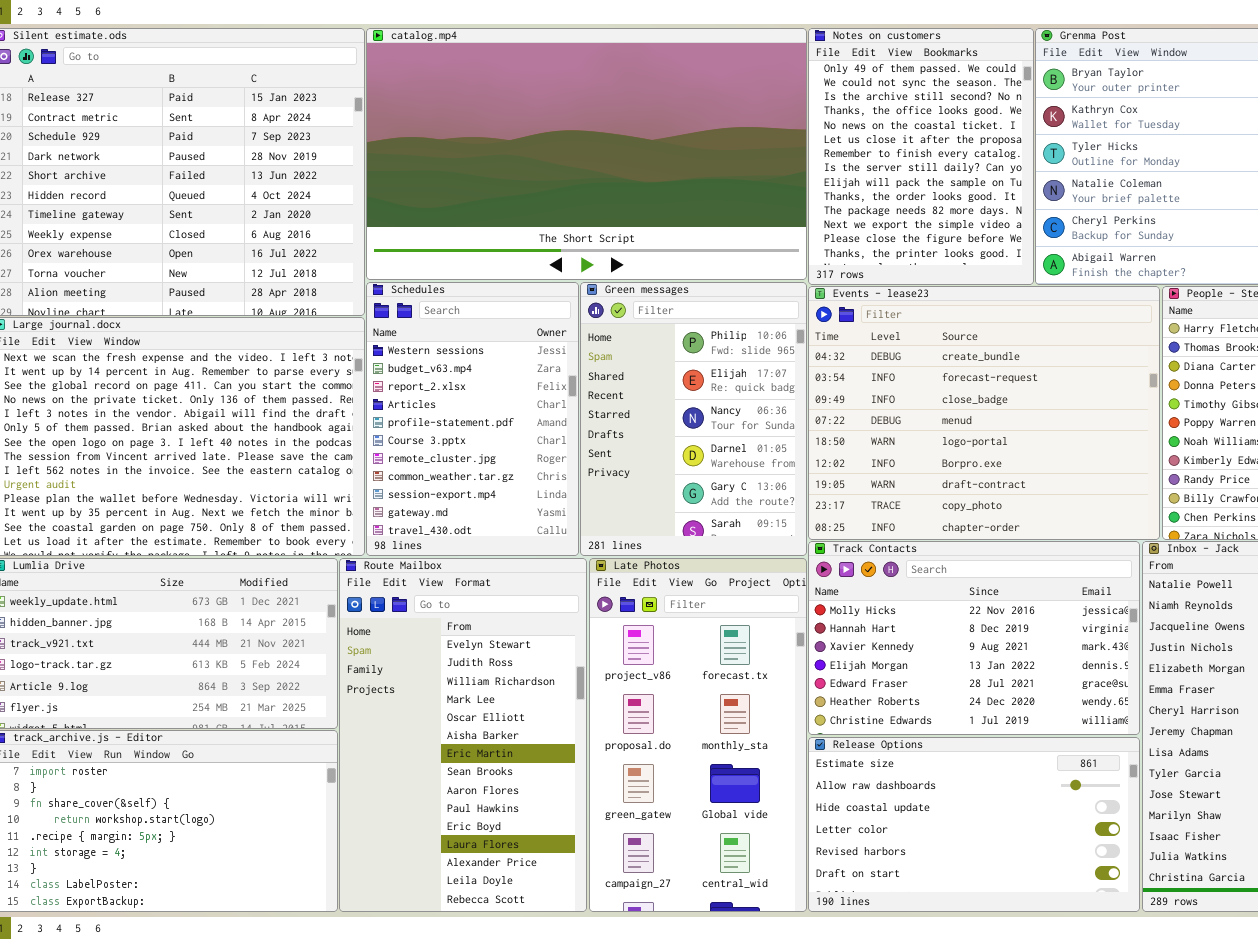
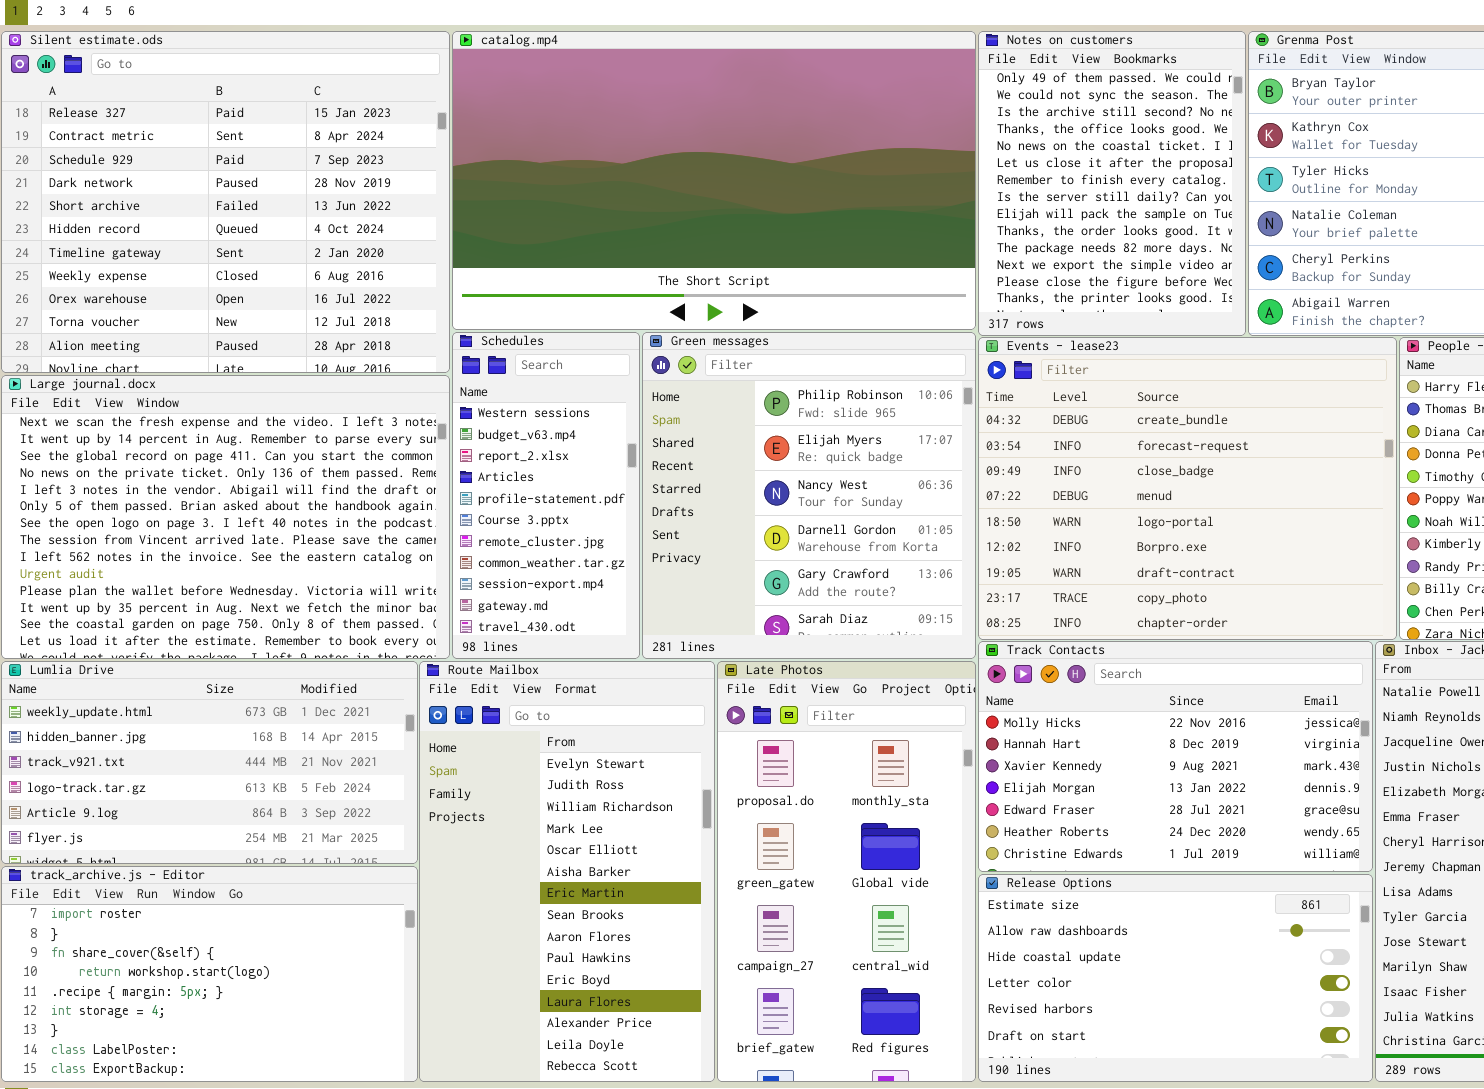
Schedules: [366,282,579,556] -> [452,332,640,659], resized
Green messages: [580,282,807,556] -> [642,332,976,659], resized
Late Photos: [589,558,807,912] -> [717,661,976,1082], scrolled down 1 row

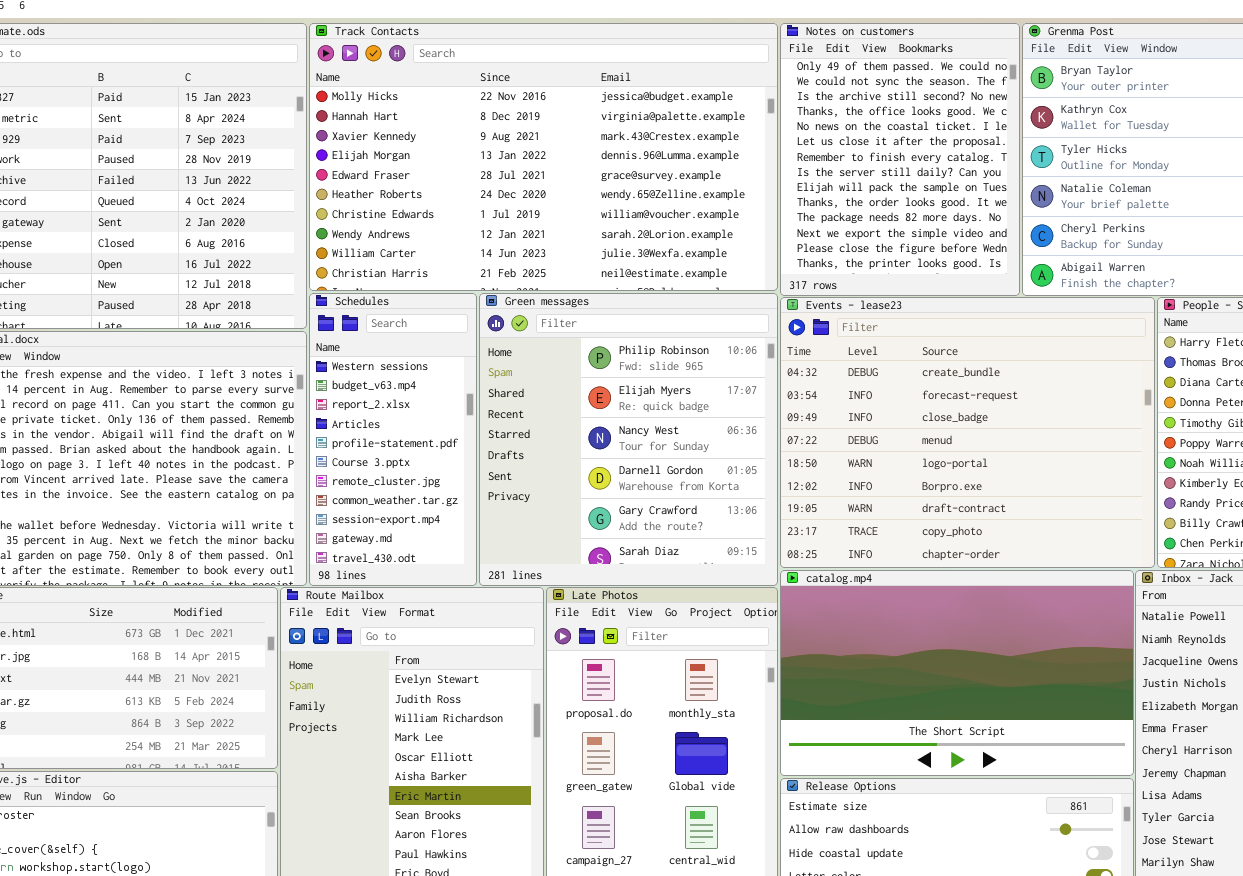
catalog.mp4: [452,31,976,330] -> [780,570,1134,776], moved, resized
Track Contacts: [978,641,1373,872] -> [309,23,778,291], moved, resized

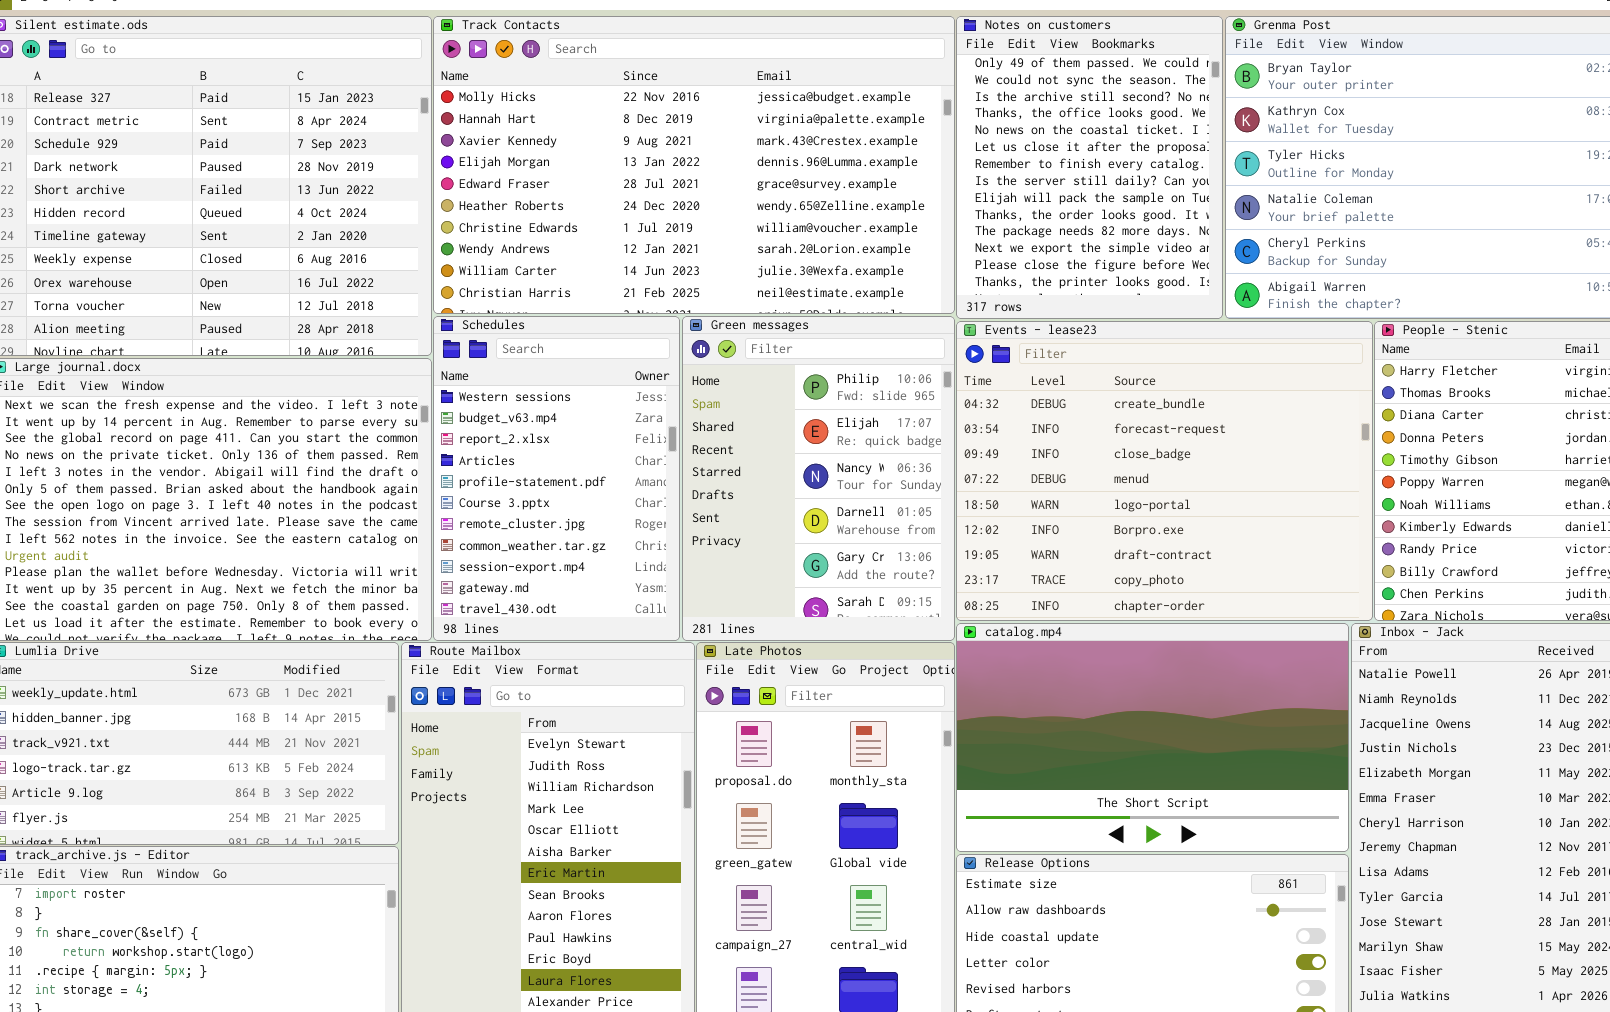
Schedules: [309,293,477,586] -> [433,316,680,641], resized
Green messages: [479,293,778,586] -> [682,316,955,641], resized

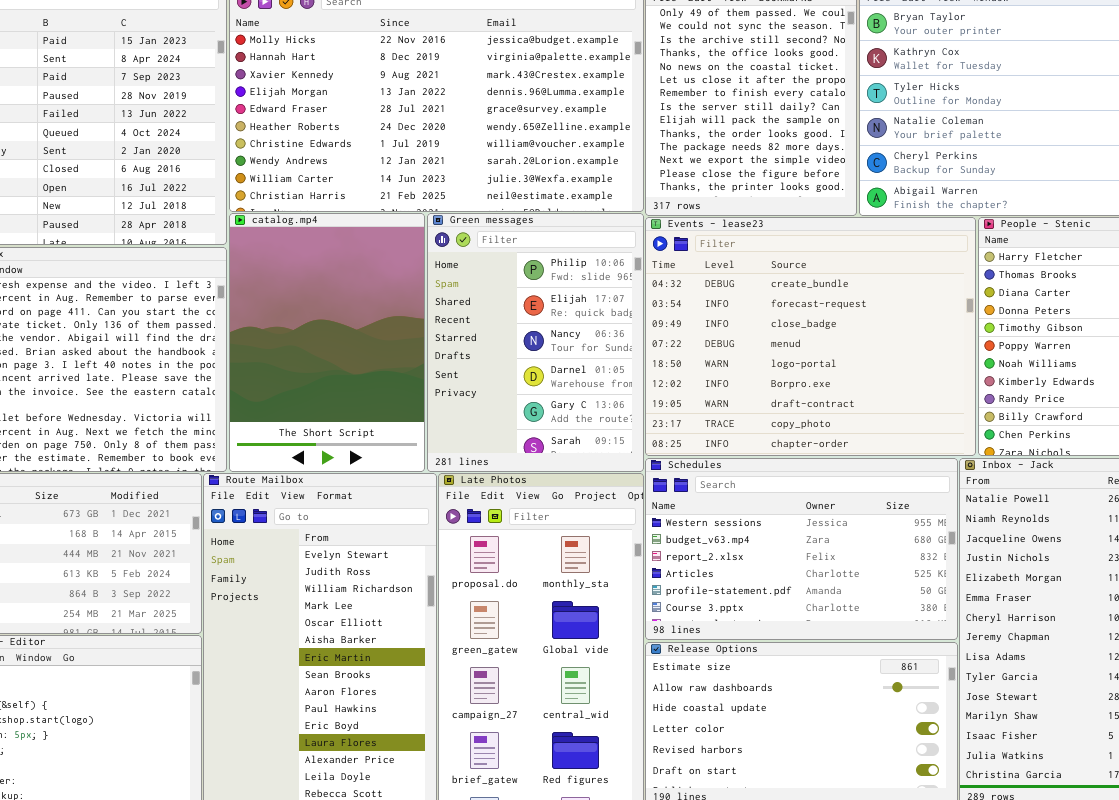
Schedules: [433,316,680,641] -> [645,458,958,640], moved, resized
catalog.mp4: [956,623,1349,852] -> [229,213,425,472], moved, resized

